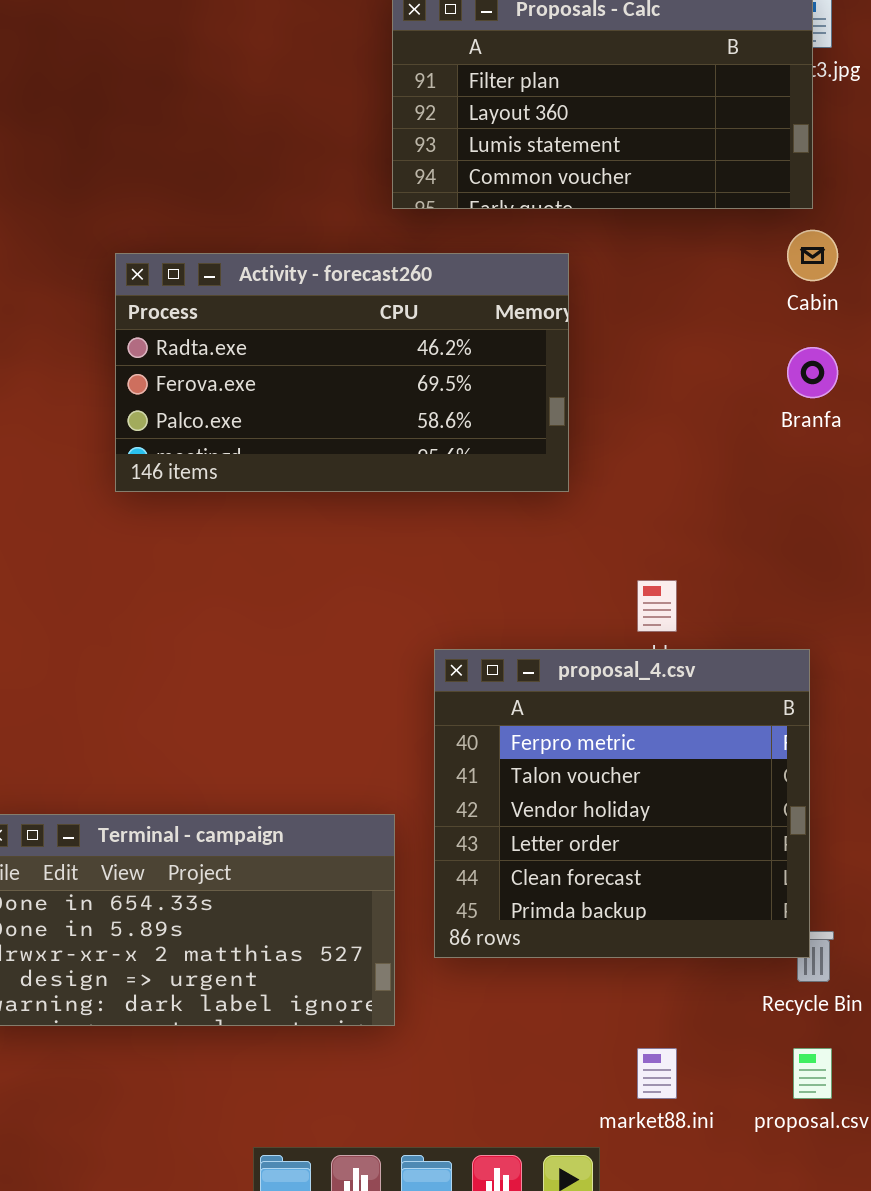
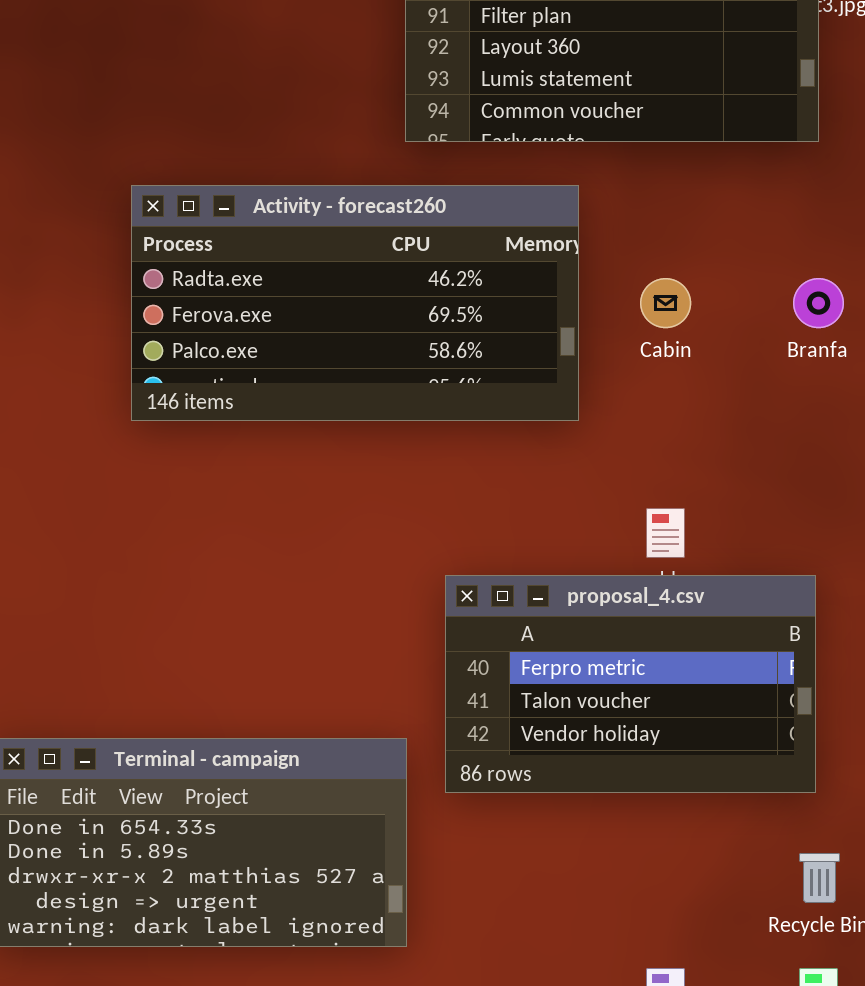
Cabin: [787,230,838,281] -> [640,278,691,328], moved
proposal_4.csv: [434,649,810,958] -> [445,575,816,793], resized

